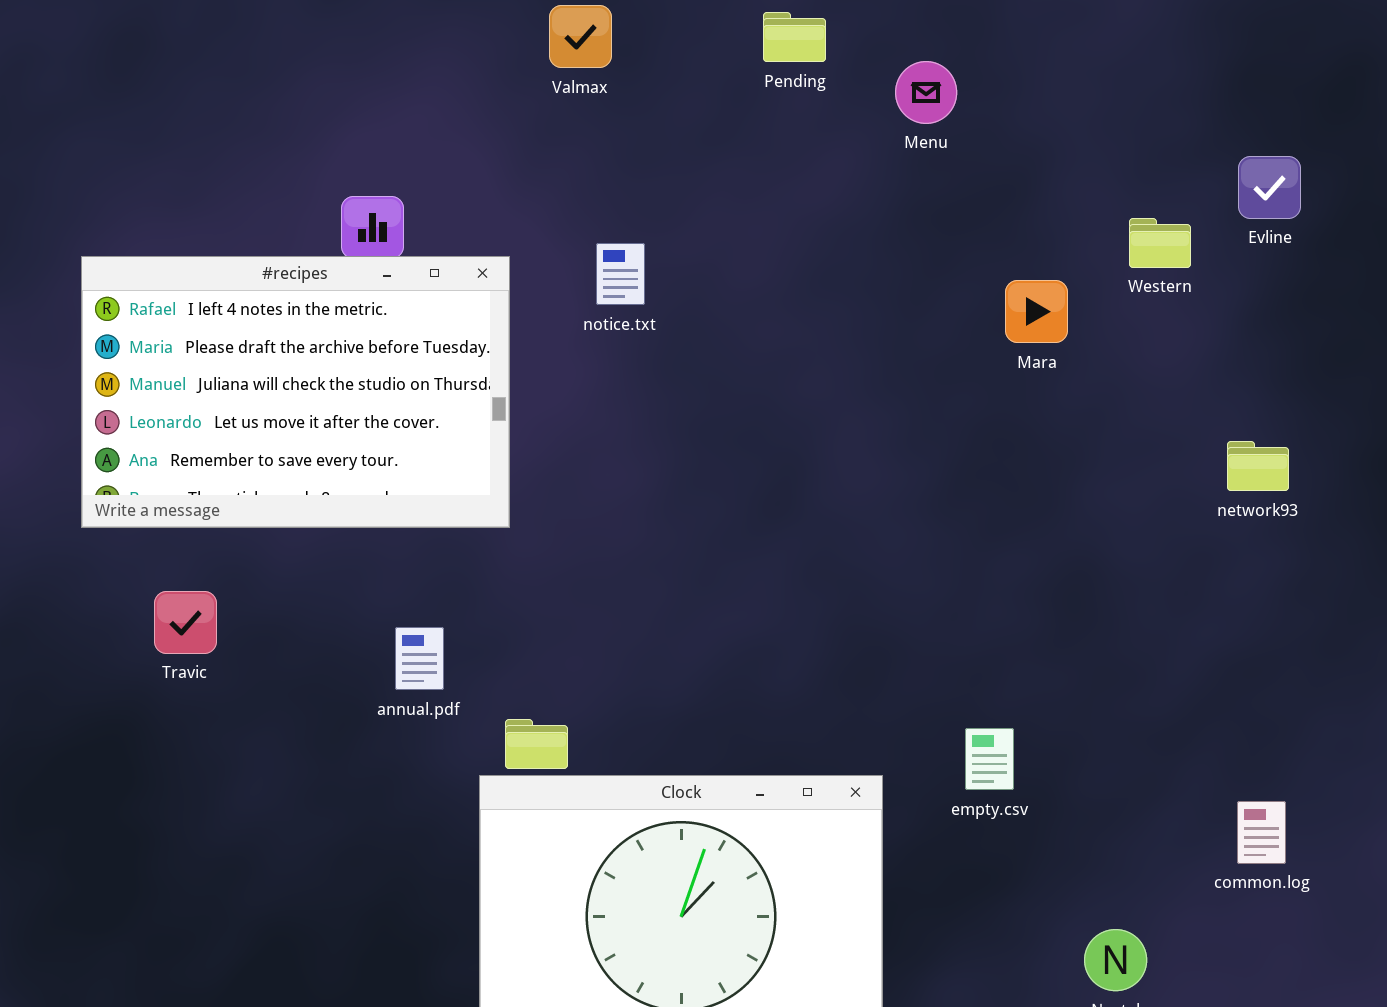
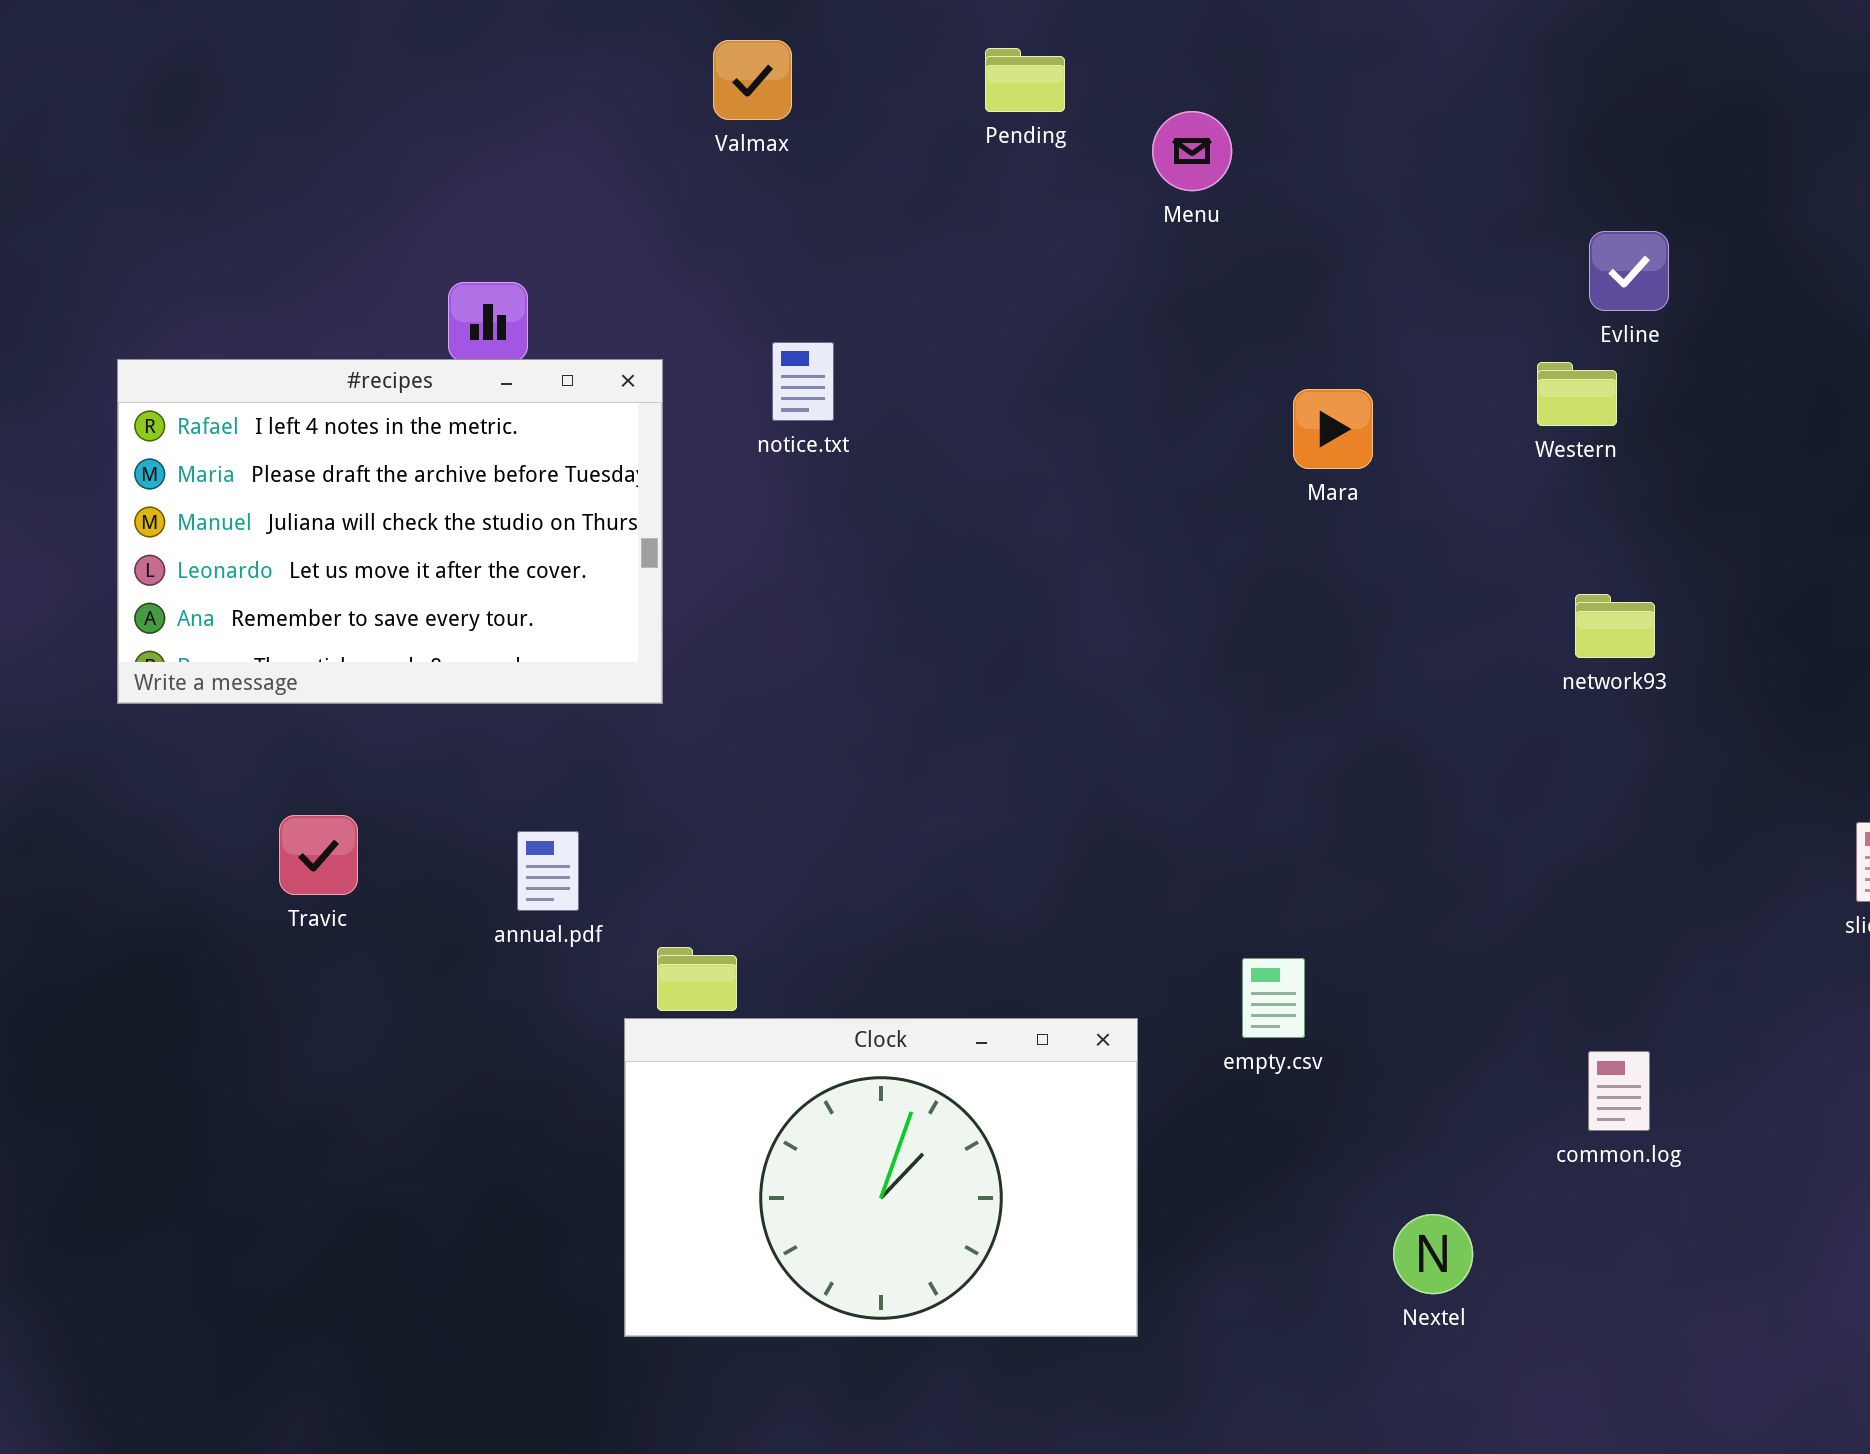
Western: [1129,218,1191,268] -> [1537,362,1617,426], moved
Travic: [154,591,217,654] -> [279,815,358,895], moved

